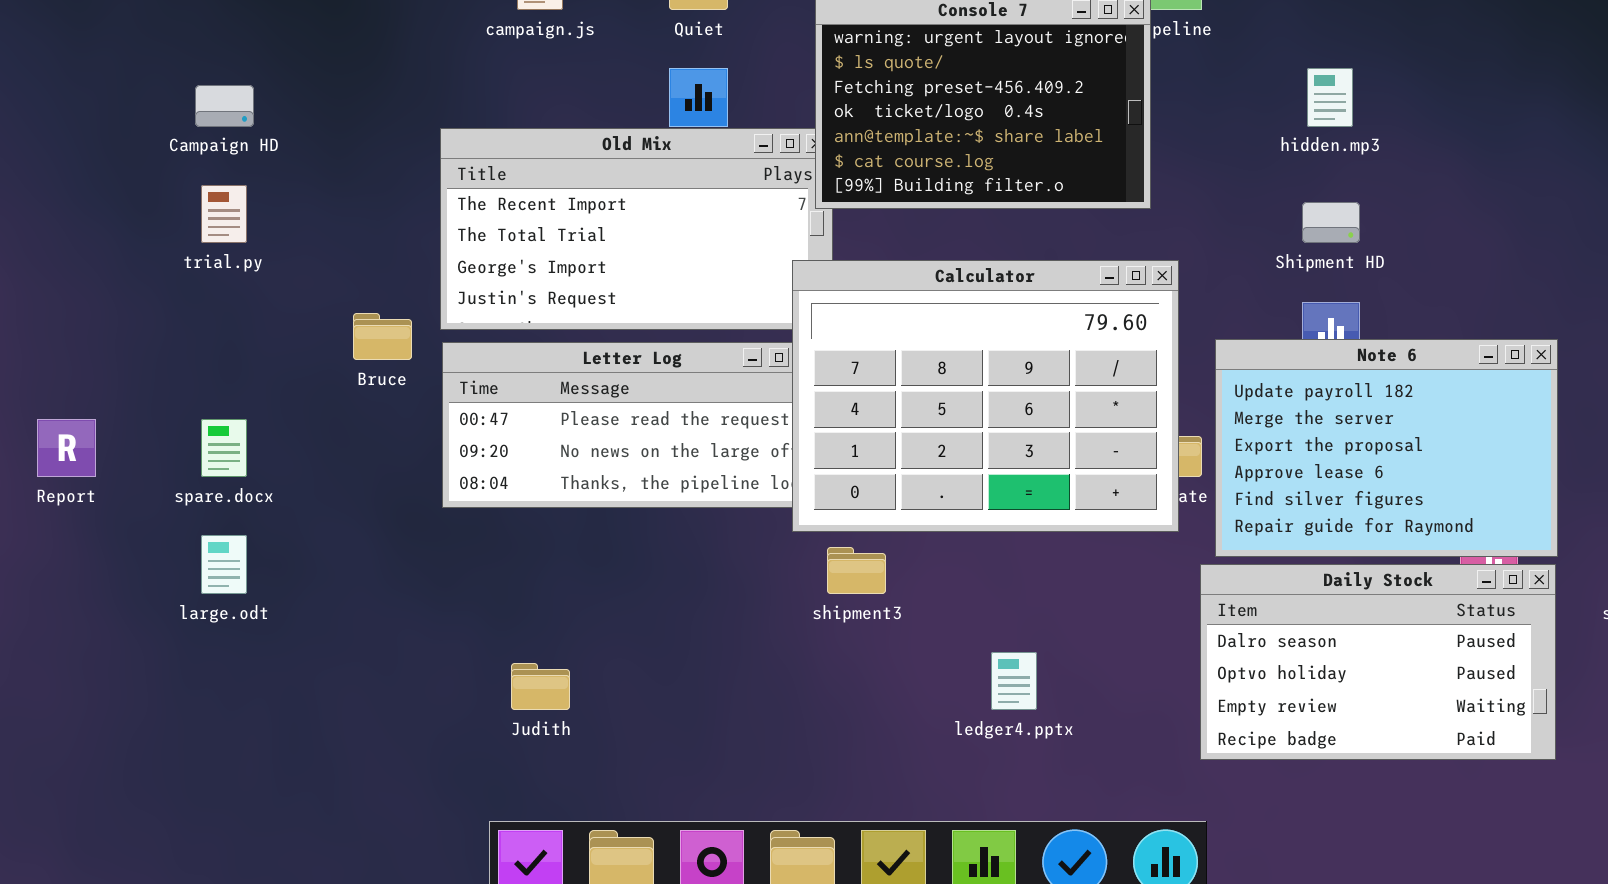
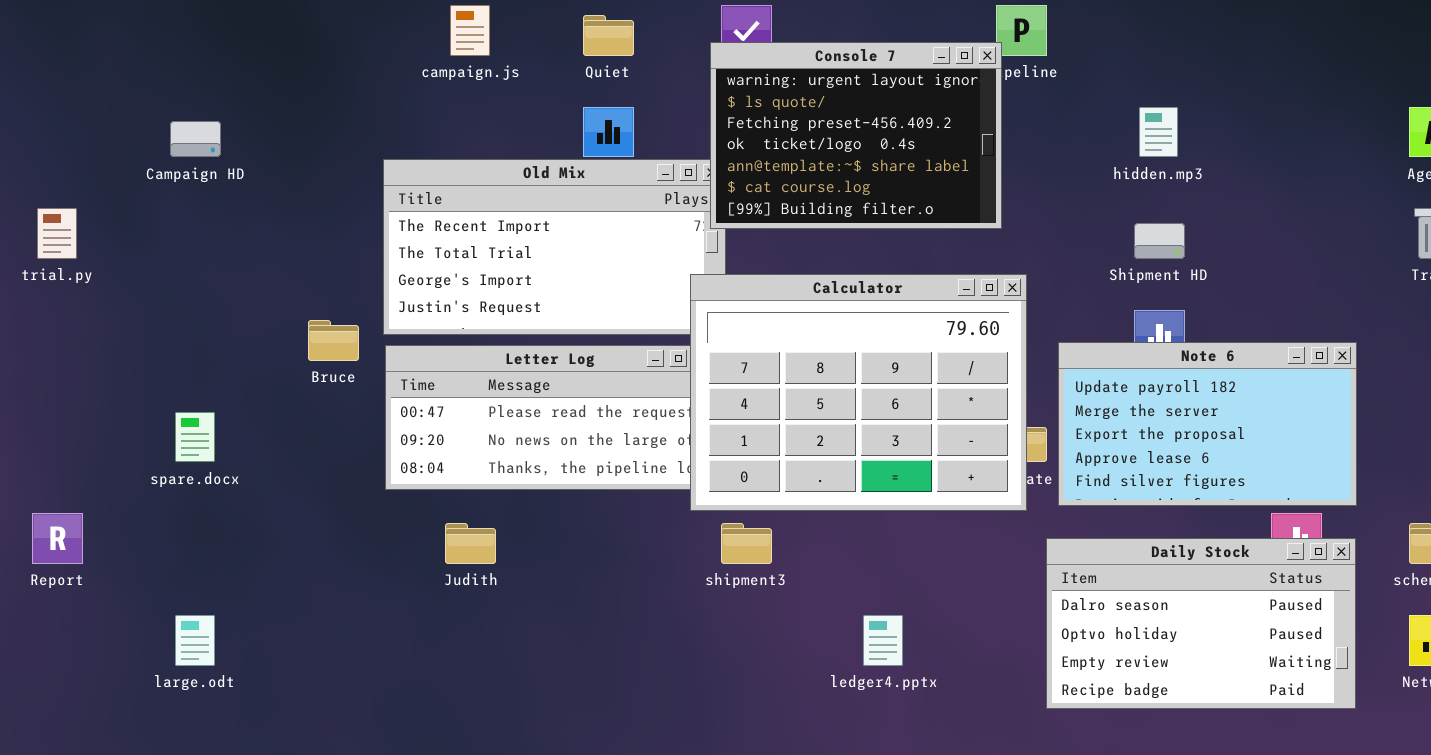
trial.py: [201,185,247,243] -> [37,208,77,259], moved
Note 6: [1215,339,1558,557] -> [1058,342,1357,506], resized
Report: [37,419,96,477] -> [32,513,83,564], moved
large.odt: [201,535,247,594] -> [175,615,215,666], moved
Judith: [511,663,570,710] -> [445,523,496,564], moved

